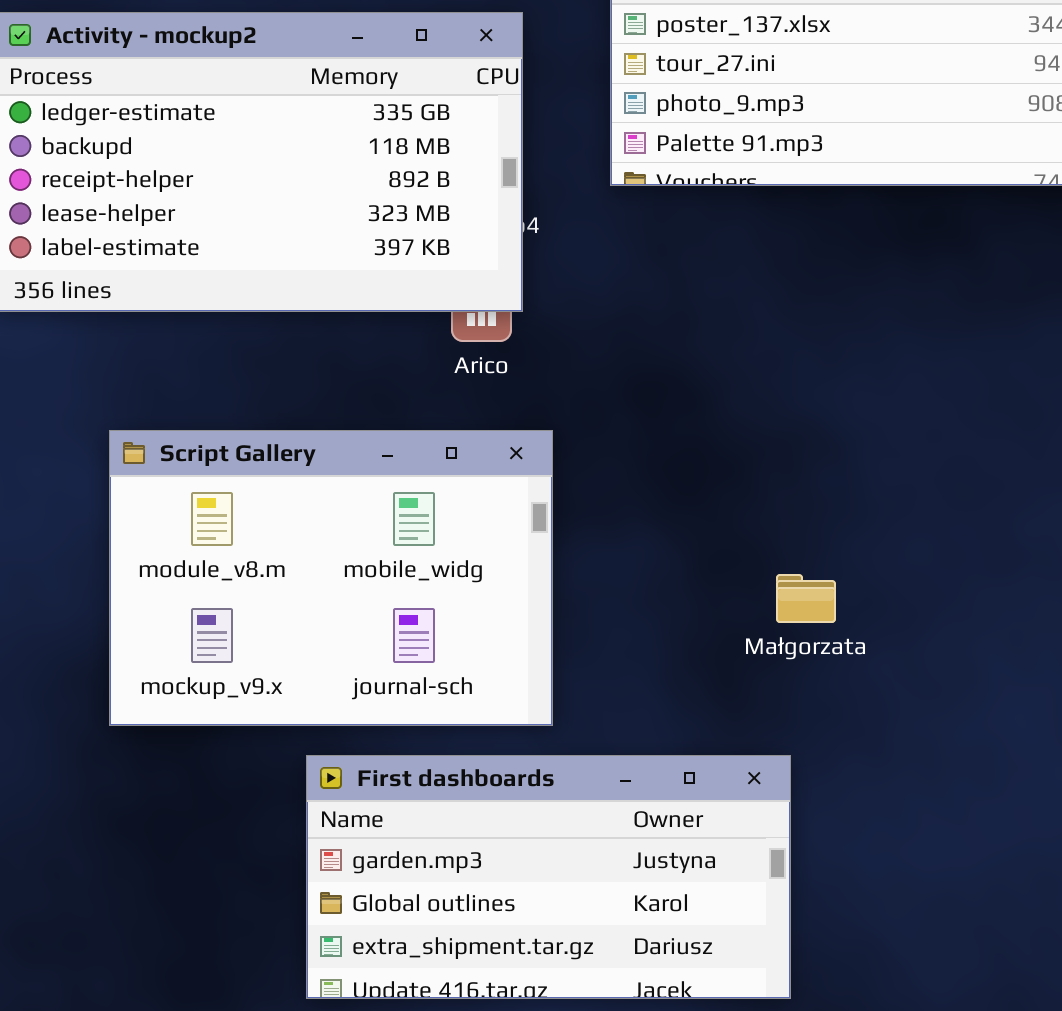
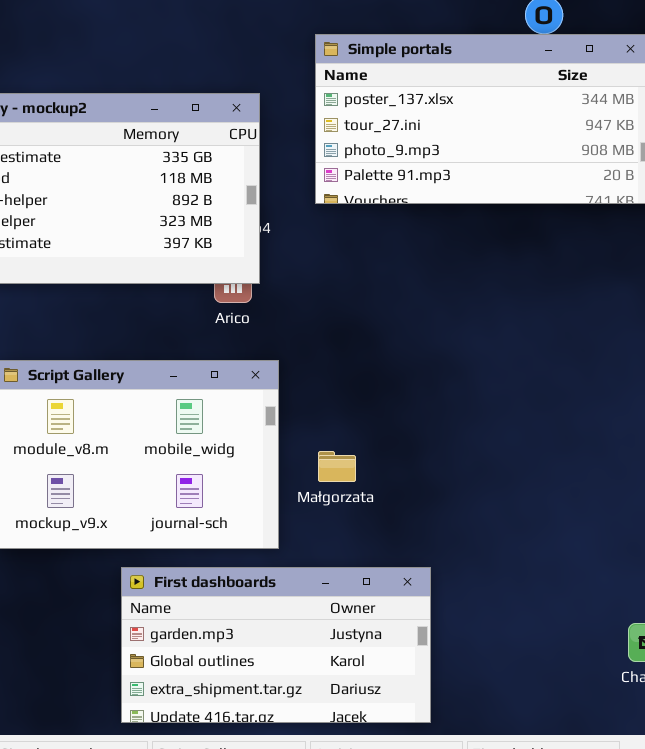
Małgorzata: [776,574,836,623] -> [318,451,356,482], moved

